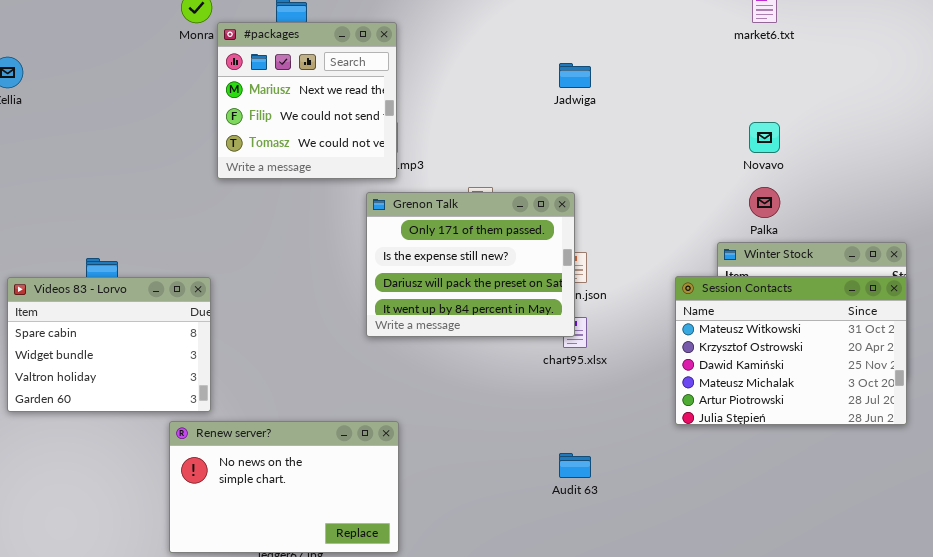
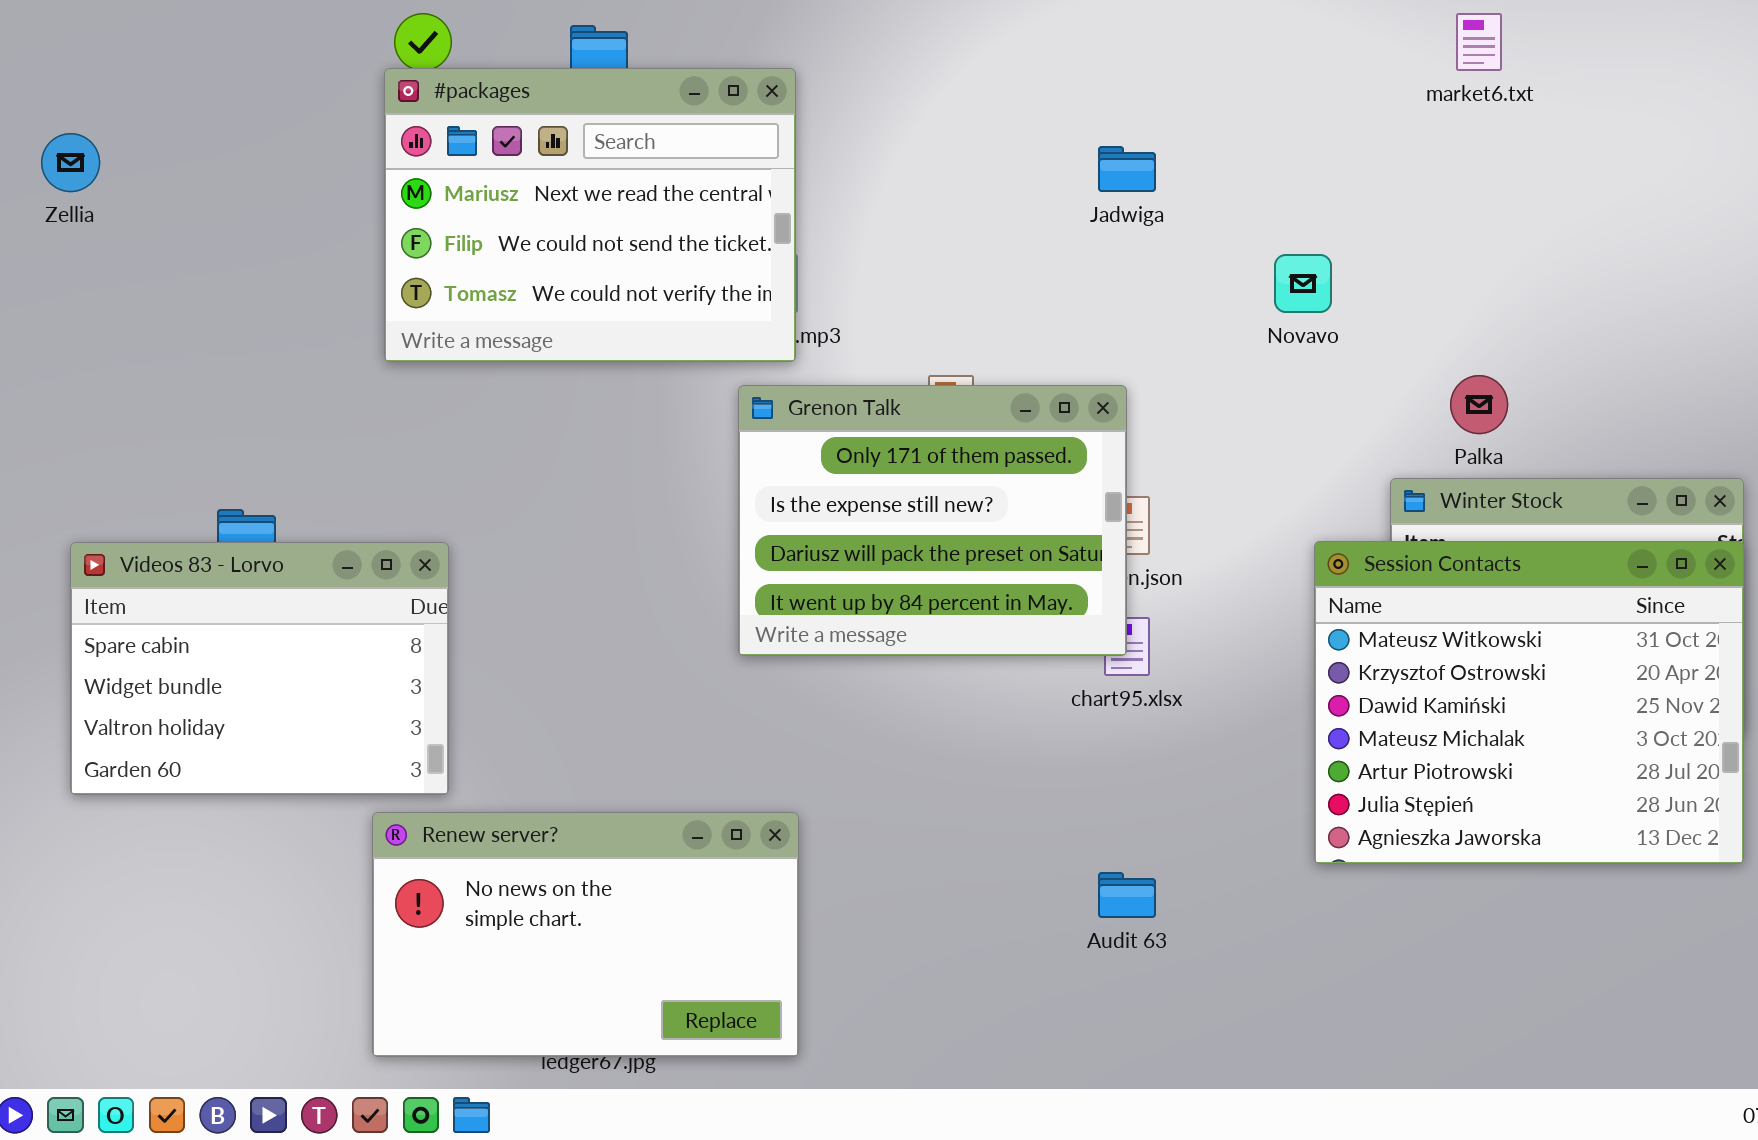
#packages: [217,22,397,179] -> [384,68,796,362], resized
Novavo: [749,122,780,153] -> [1274,254,1332,313], moved
Session Contacts: [675,276,907,425] -> [1314,541,1744,864], resized

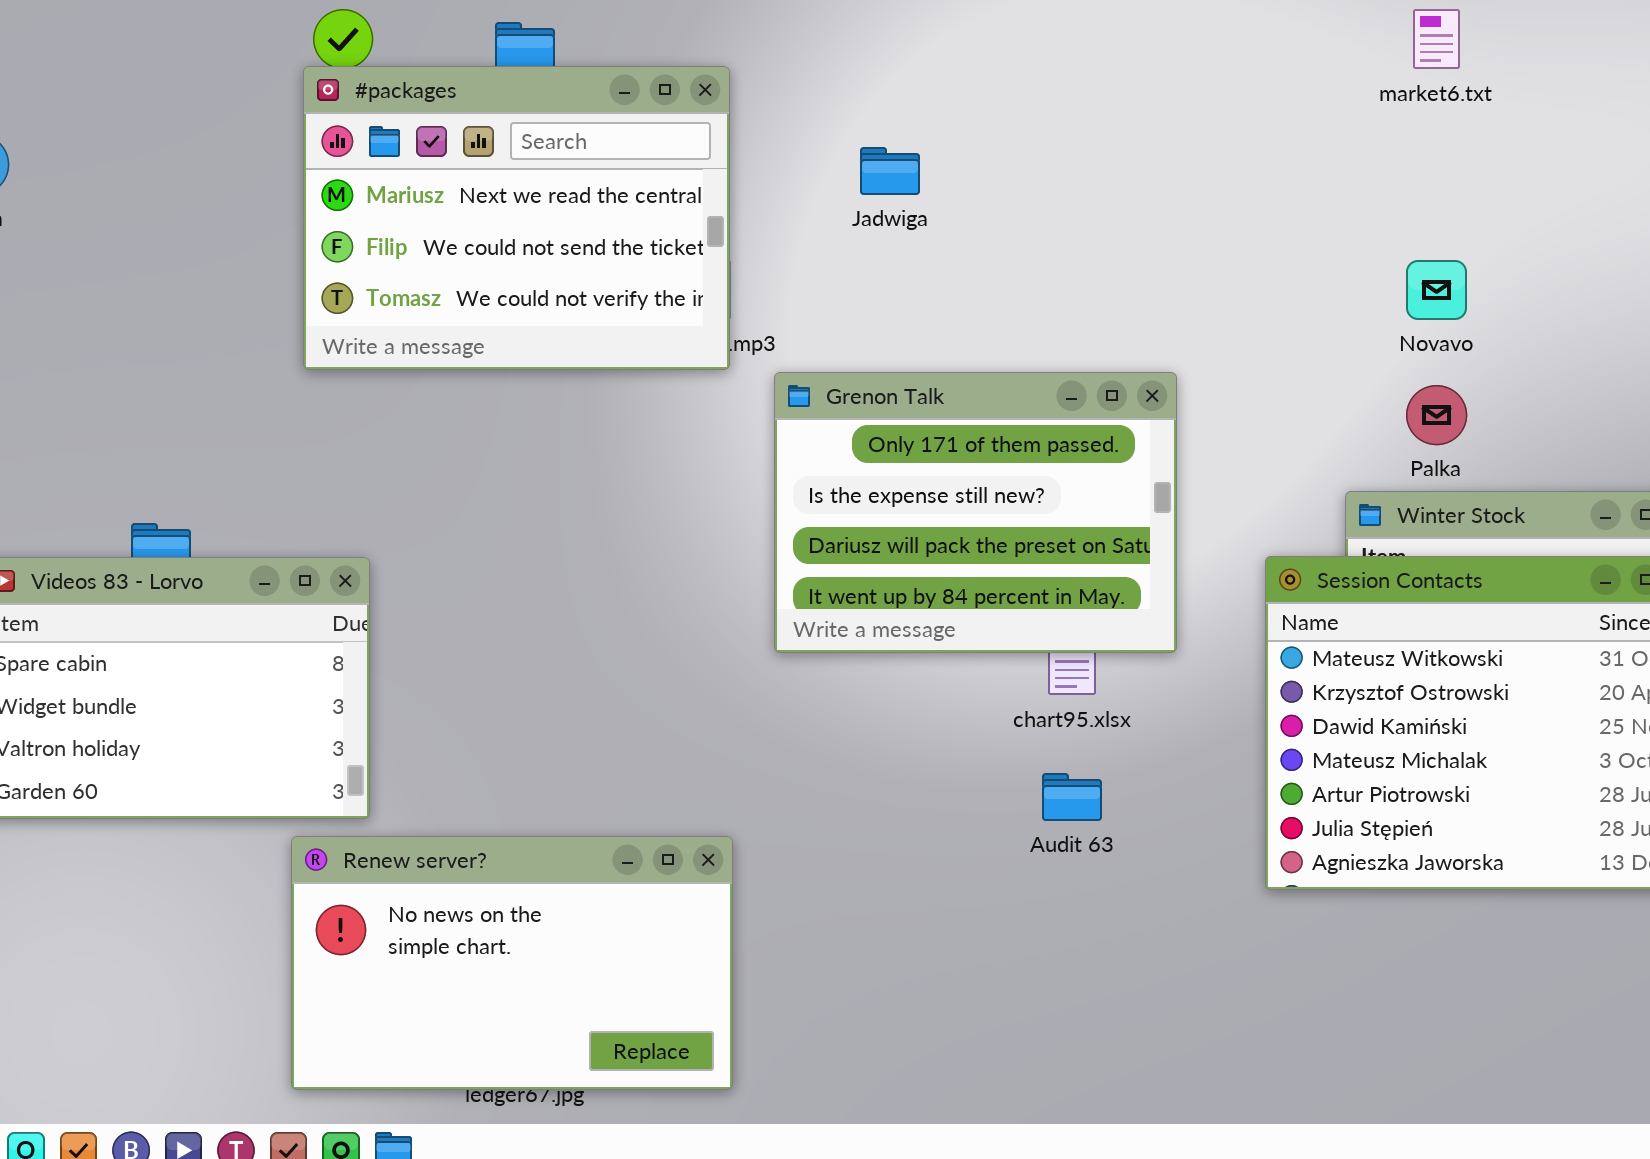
Jadwiga: [1098,146,1156,192] -> [860,147,920,195], moved
Novavo: [1274,254,1332,313] -> [1406,260,1467,320], moved
Grenon Talk: [738,385,1127,656] -> [774,372,1177,653], moved
Audit 63: [1098,872,1156,918] -> [1042,773,1102,821], moved

